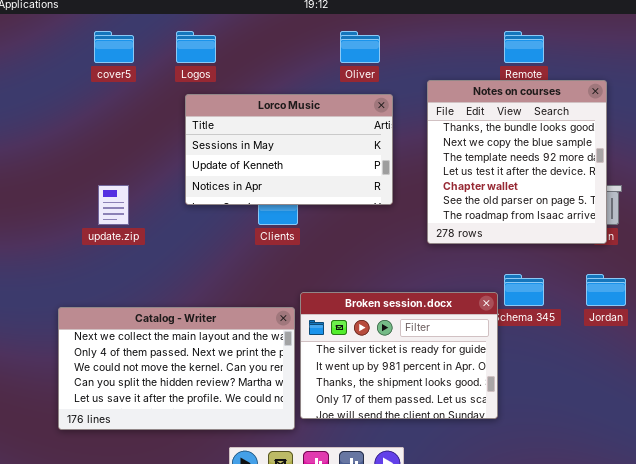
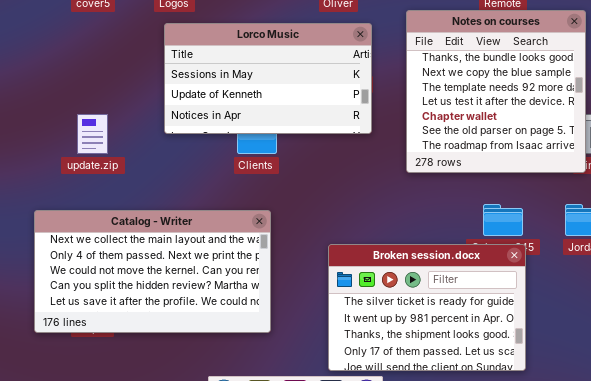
Broken session.docx: [300,292,498,419] -> [328,244,526,371], moved
Catalog - Writer: [58,307,295,430] -> [34,210,271,333], moved

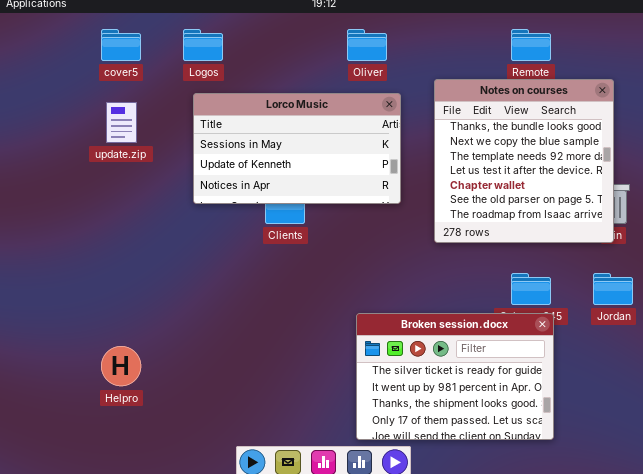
update.zip: [77,114,108,154] -> [106,102,137,143], moved
Catalog - Writer: [34,210,271,333] -> none, closed

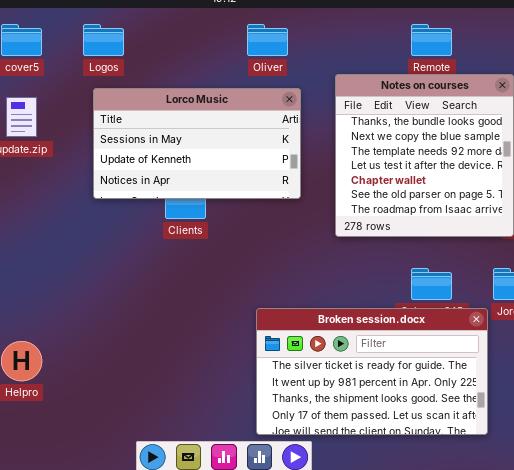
Broken session.docx: [356,313,554,440] -> [256,308,488,435], resized

